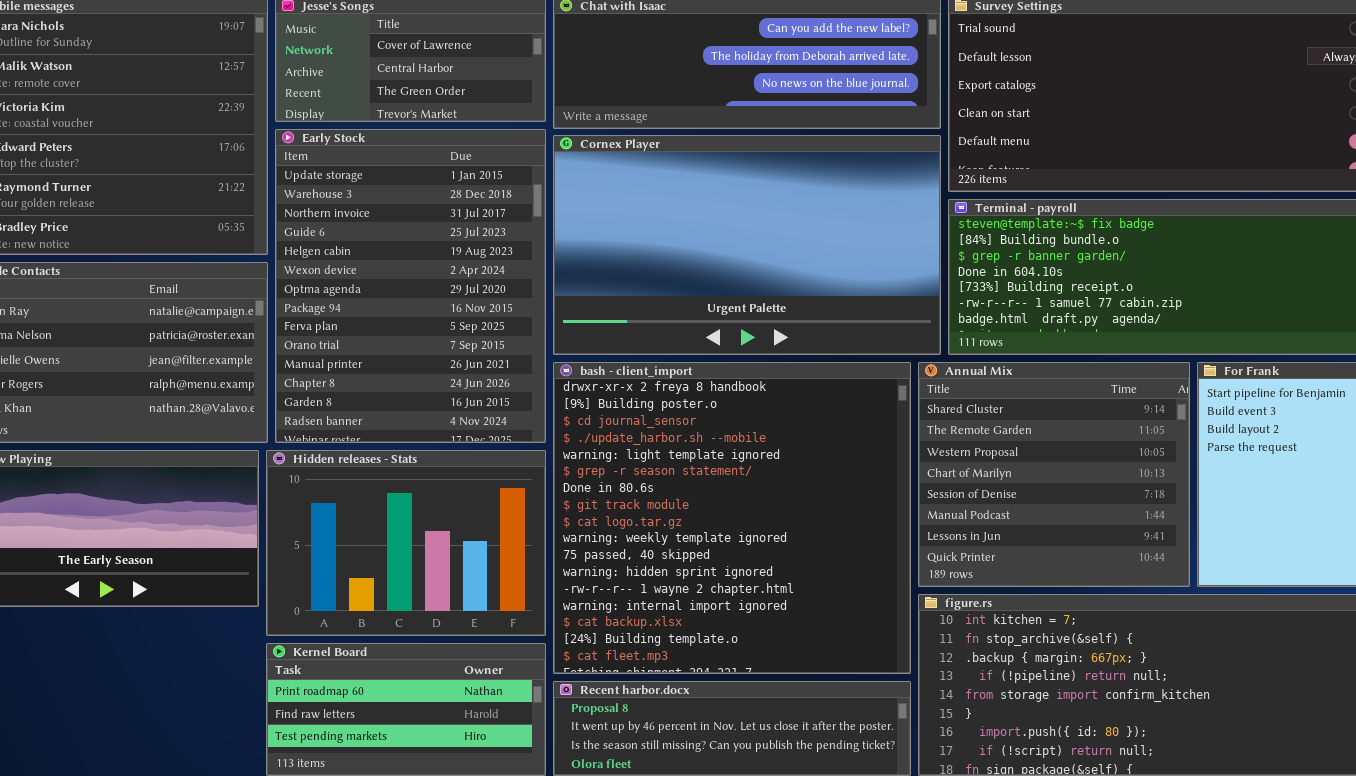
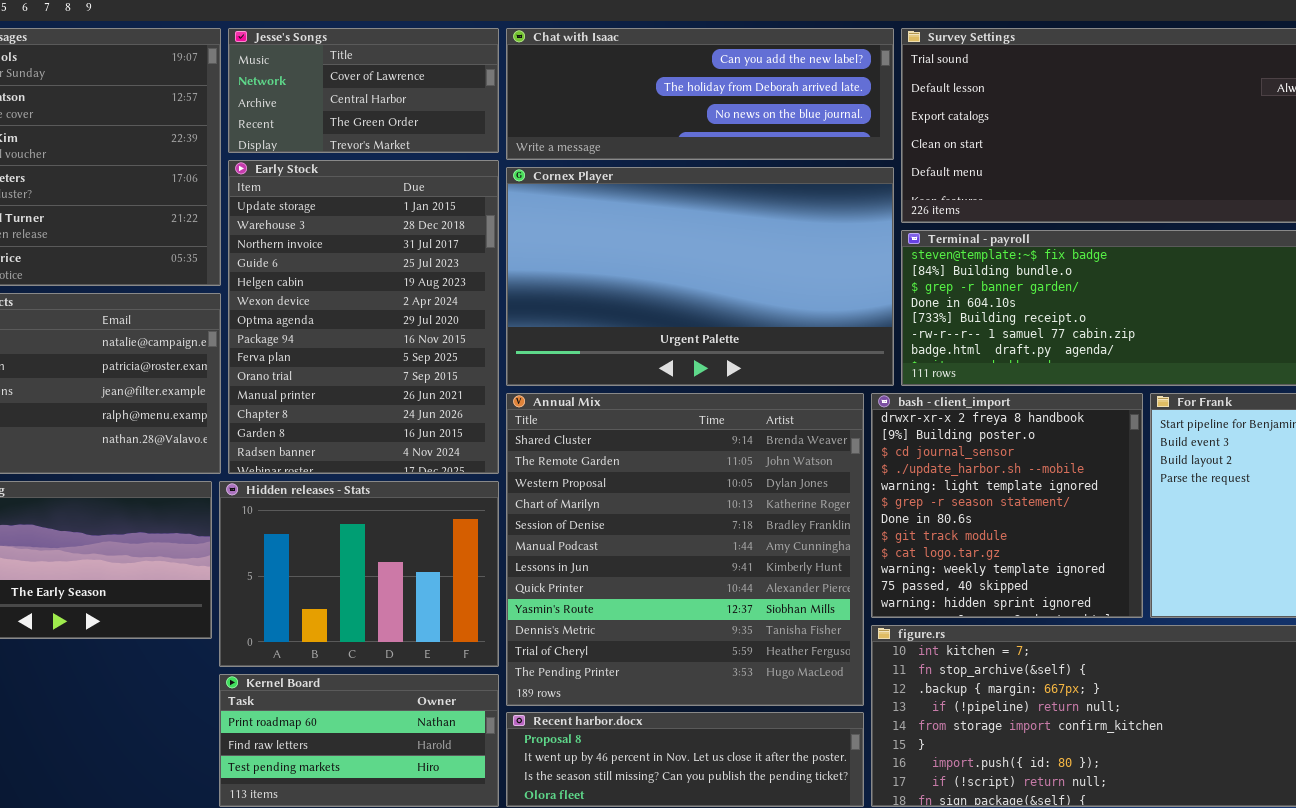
bash - client_import: [553,362,911,674] -> [871,393,1143,618], moved, resized
Annual Mix: [918,362,1190,587] -> [506,393,864,706], moved, resized

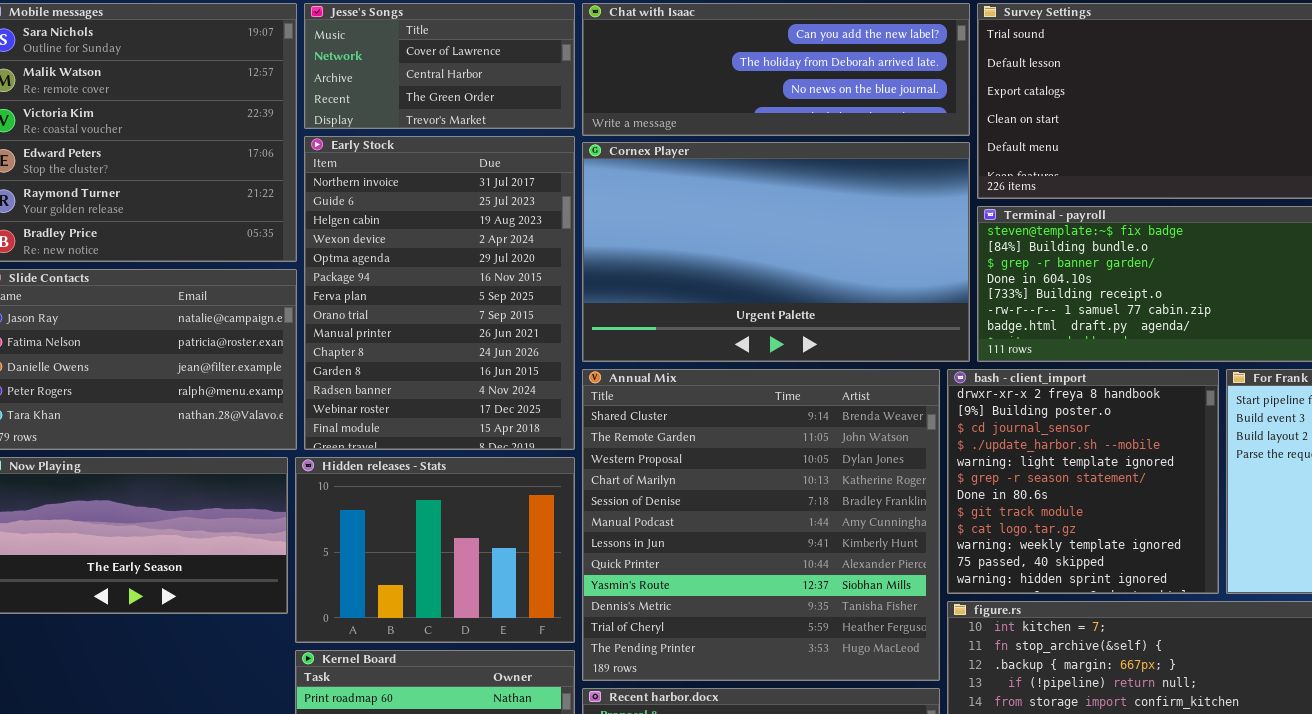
Early Stock: [228,160,499,474] -> [304,136,575,450], scrolled down 2 rows

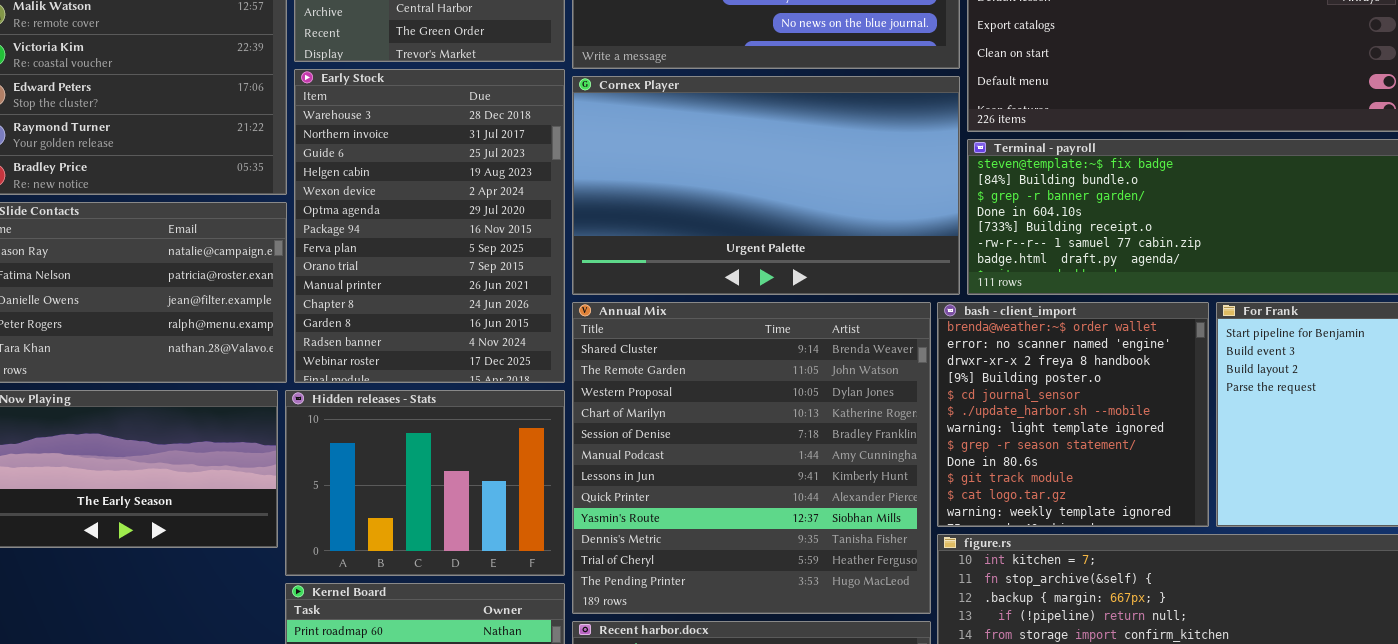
Early Stock: [304,136,575,450] -> [294,69,565,383], scrolled up 1 row
bash - client_import: [947,369,1219,594] -> [937,302,1209,527], scrolled up 2 rows

